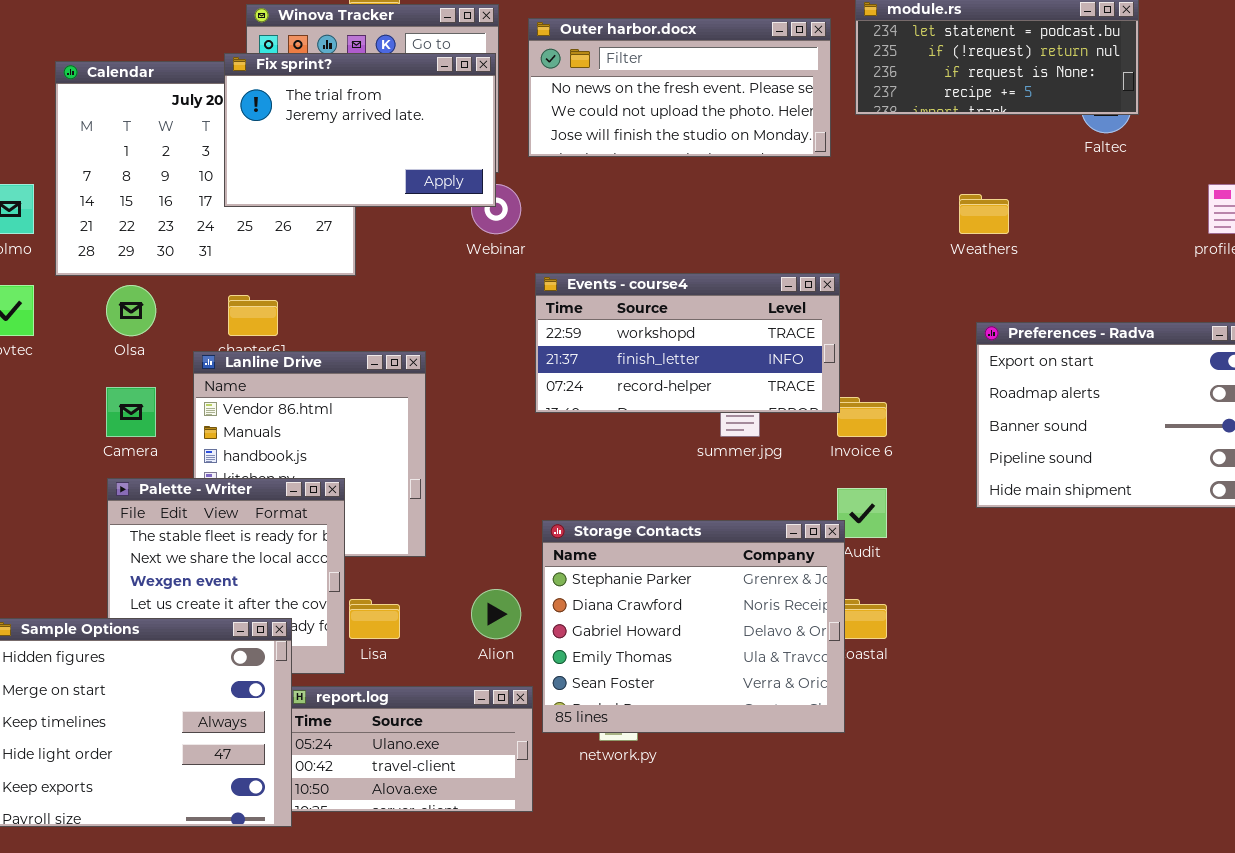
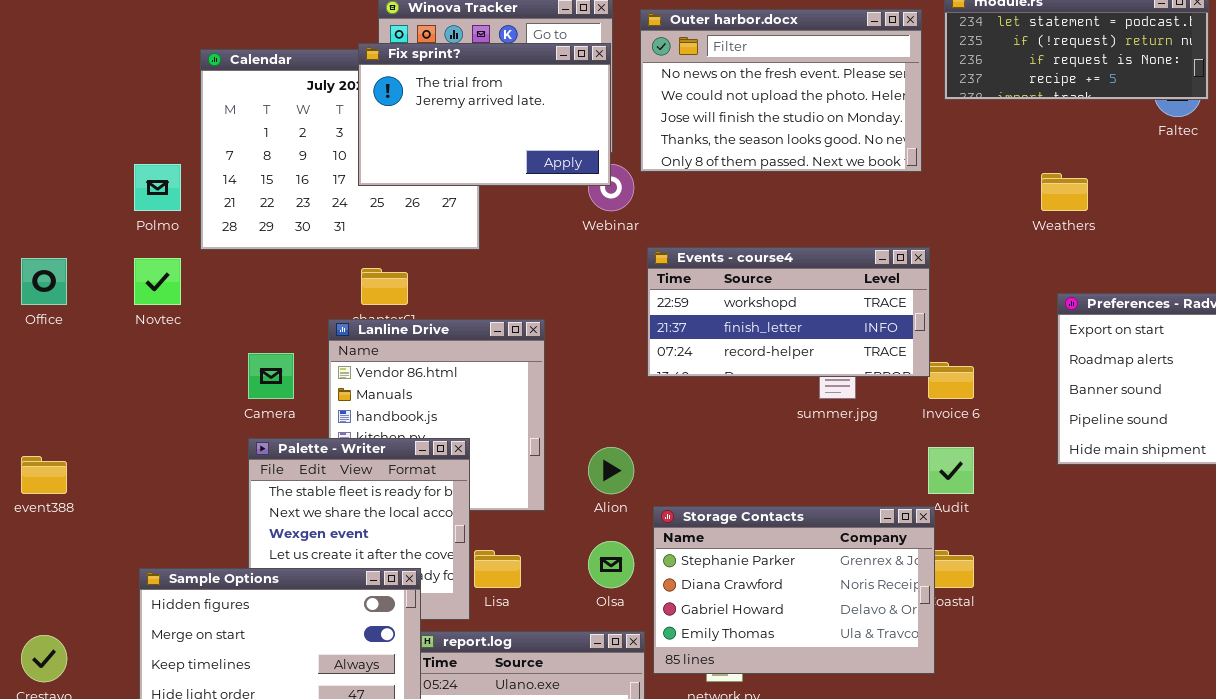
Outer harbor.docx: [528,18,831,157] -> [640,9,922,172], resized
Olsa: [106,285,156,336] -> [588,541,634,588], moved
Storage Contacts: [542,520,845,733] -> [653,506,935,674], resized
Alion: [471,589,521,639] -> [588,447,634,494], moved

